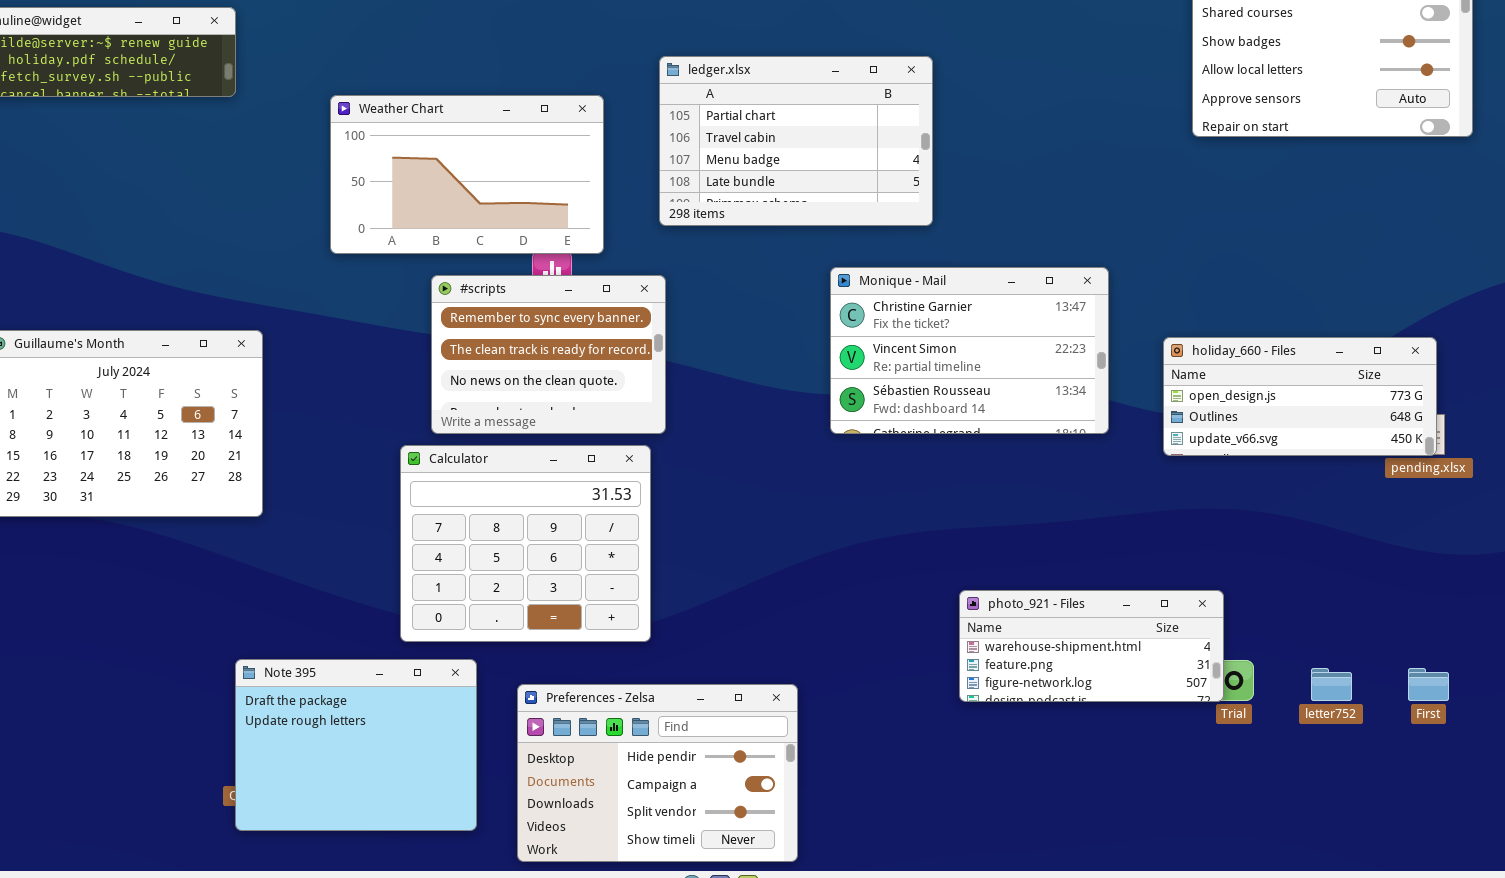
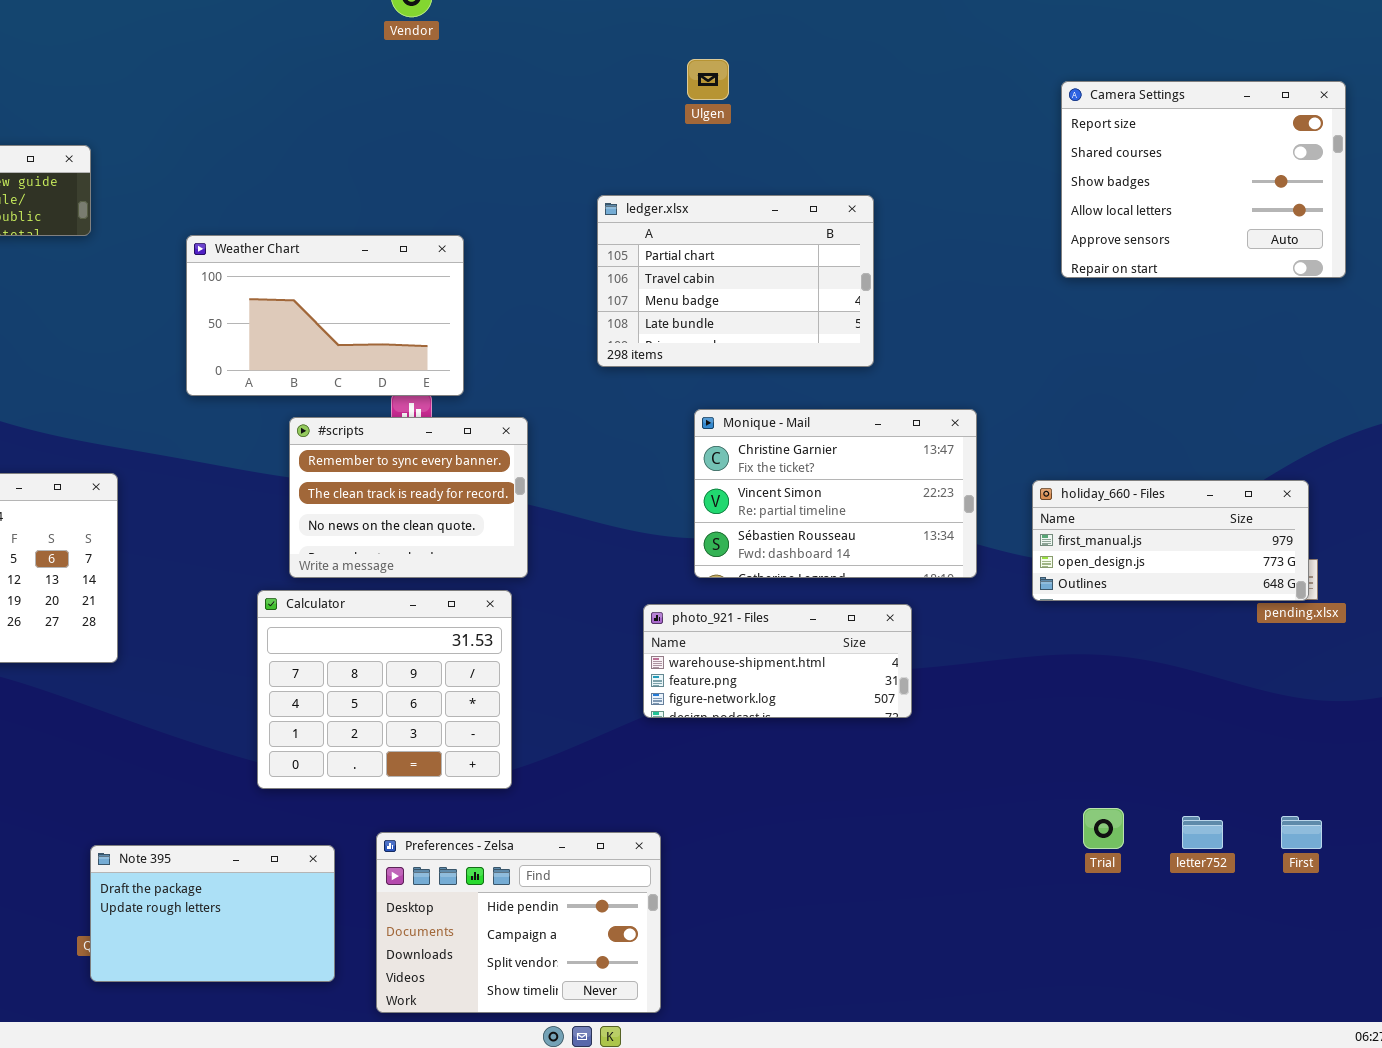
ledger.xlsx: [659,56,933,226] -> [597,195,874,367], moved
holiday_660 - Files: [1163,337,1437,456] -> [1032,480,1309,601], scrolled up 1 row
photo_921 - Files: [959,590,1224,702] -> [643,604,912,718], moved
Note 395: [235,659,477,831] -> [90,845,335,982], resized

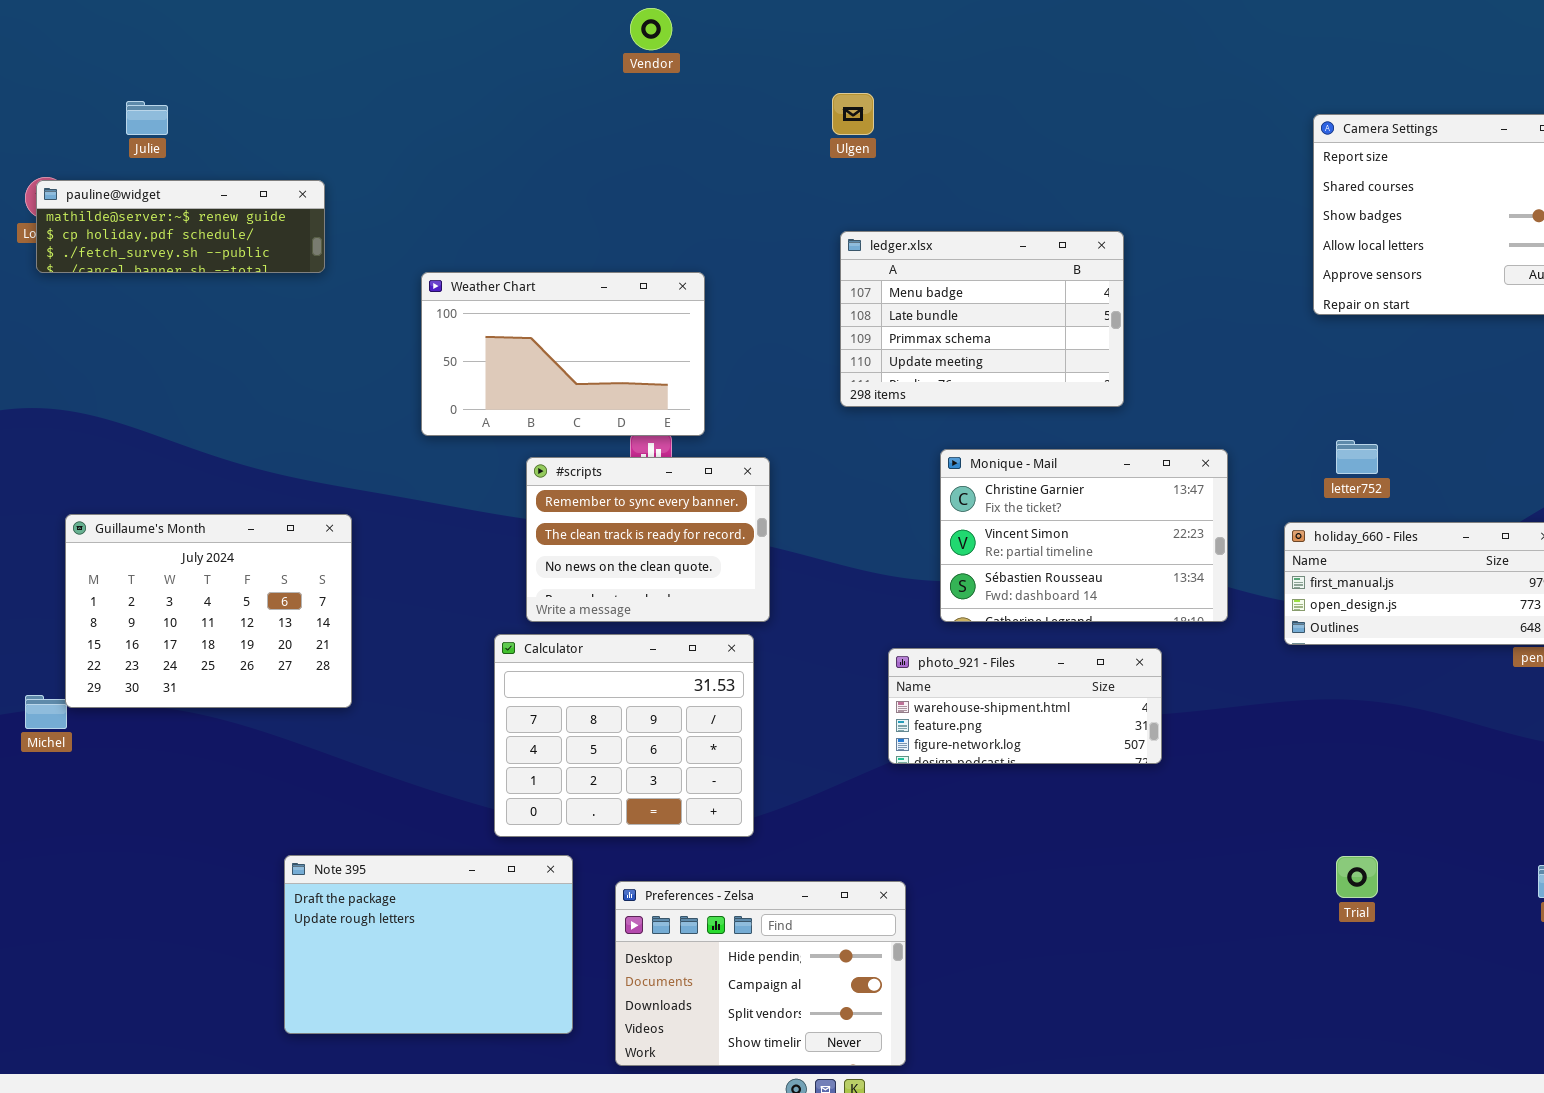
Ulgen: [687,59,729,100] -> [832,93,874,135], moved
ledger.xlsx: [597,195,874,367] -> [840,231,1124,407], scrolled down 2 rows
letter752: [1182,816,1223,849] -> [1336,440,1378,474], moved
Note 395: [90,845,335,982] -> [284,855,573,1034], resized

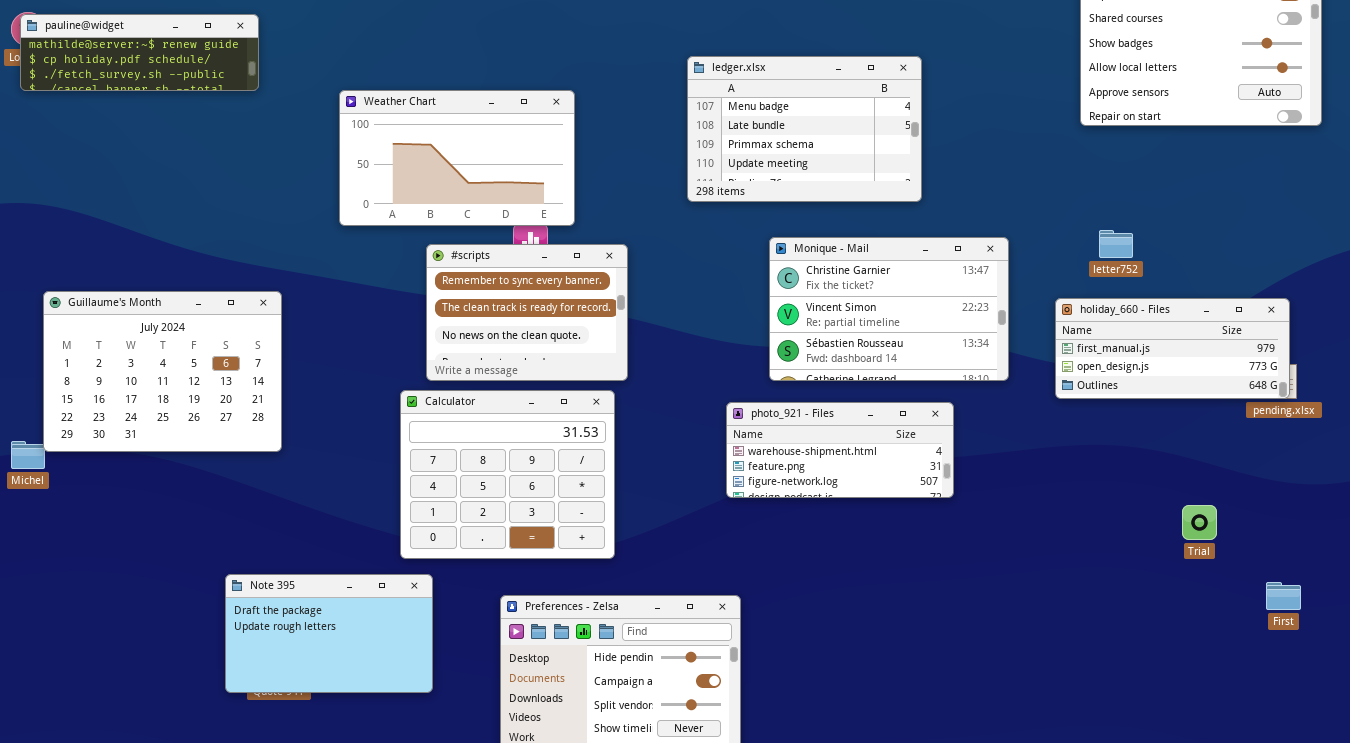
Note 395: [284,855,573,1034] -> [225,574,433,693], resized
Trial: [1336,856,1378,898] -> [1182,505,1217,540], moved

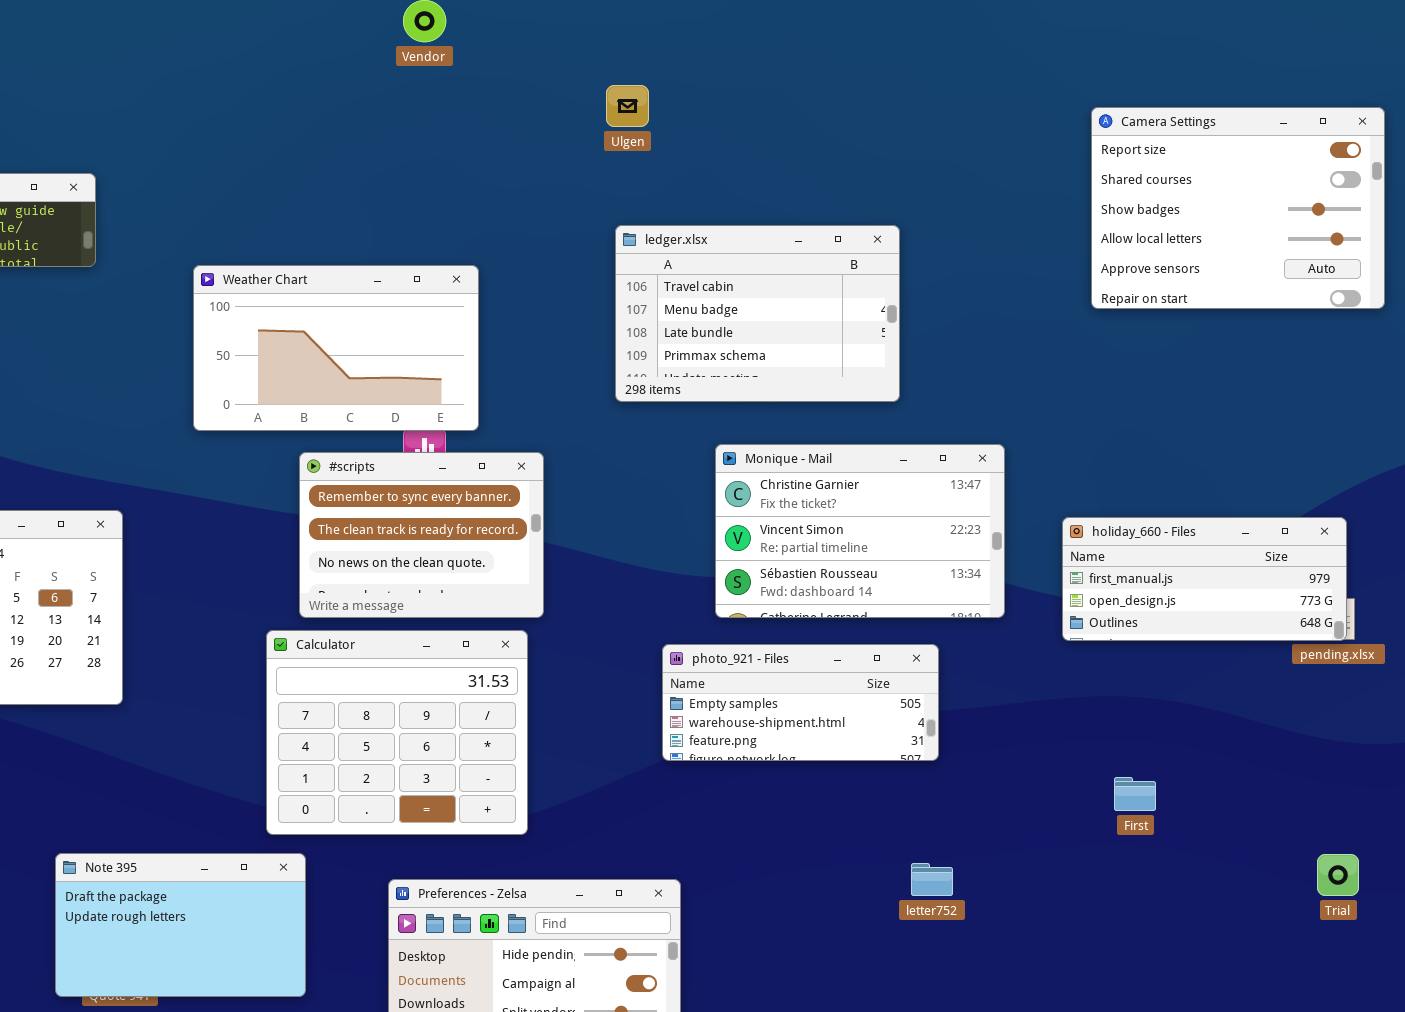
ledger.xlsx: [687,56,922,202] -> [615,225,900,402], scrolled up 1 row
letter752: [1099,230,1133,258] -> [911,863,953,896], moved
photo_921 - Files: [726,402,954,498] -> [662,644,939,761], scrolled up 1 row
Trial: [1182,505,1217,540] -> [1317,854,1359,896], moved
First: [1266,582,1301,610] -> [1114,777,1156,811], moved

